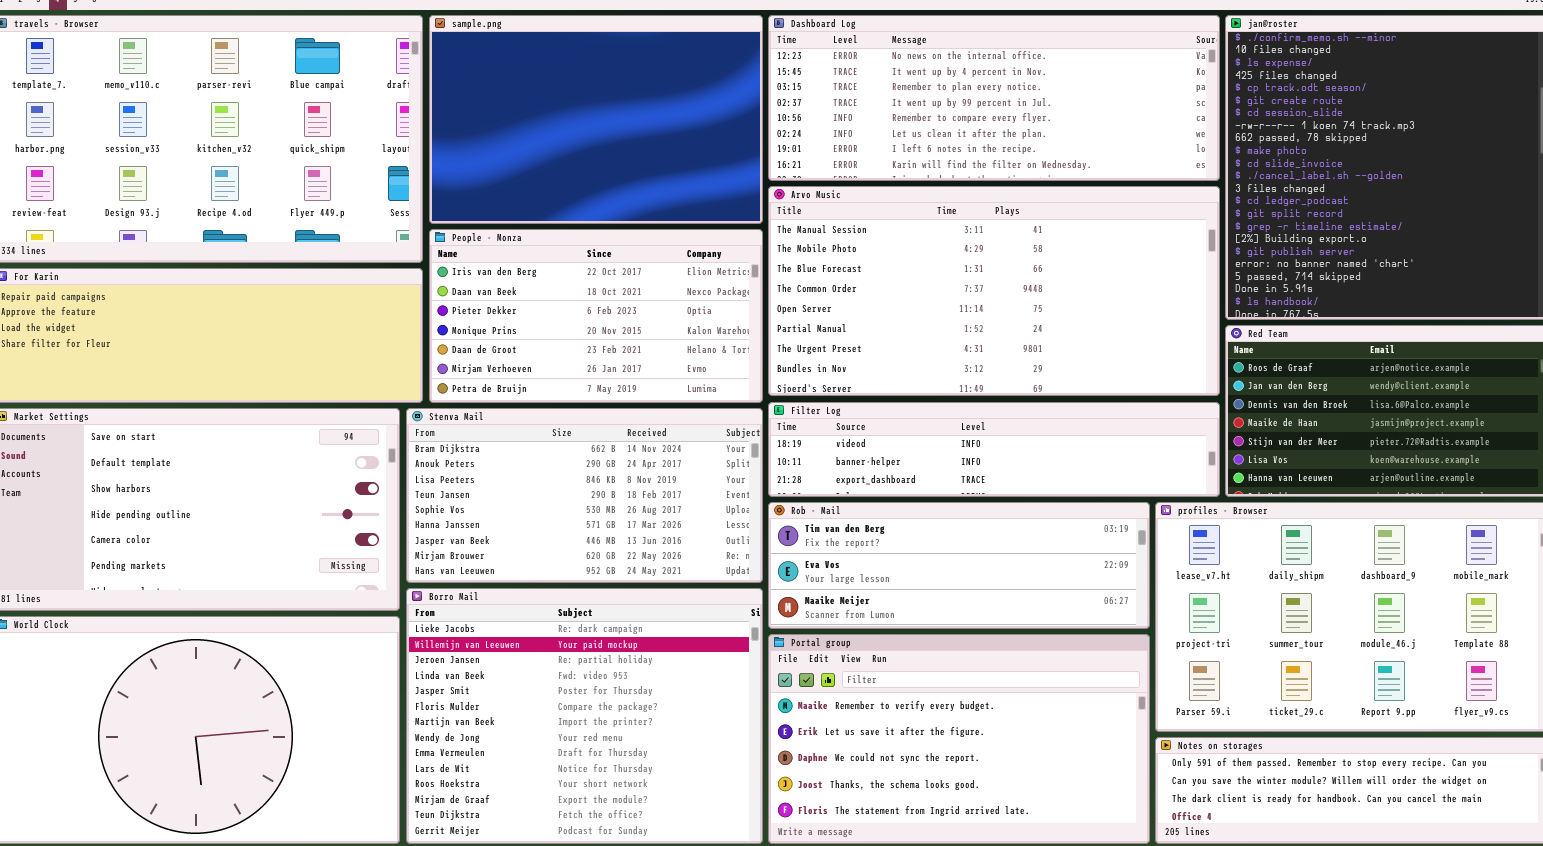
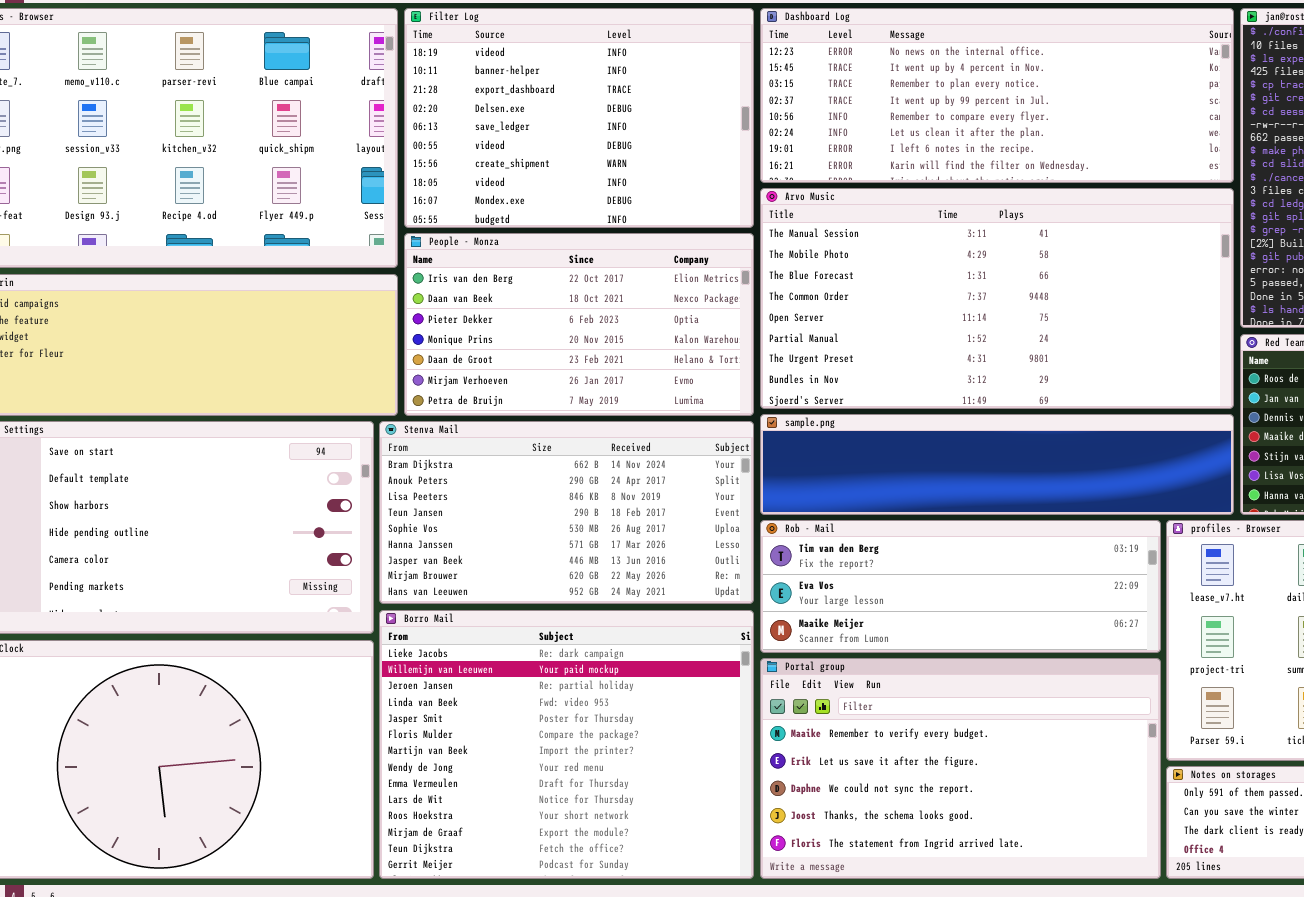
sample.png: [429,15,763,224] -> [760,414,1234,515], moved, resized
Filter Log: [768,402,1220,497] -> [404,8,754,228], moved, resized

